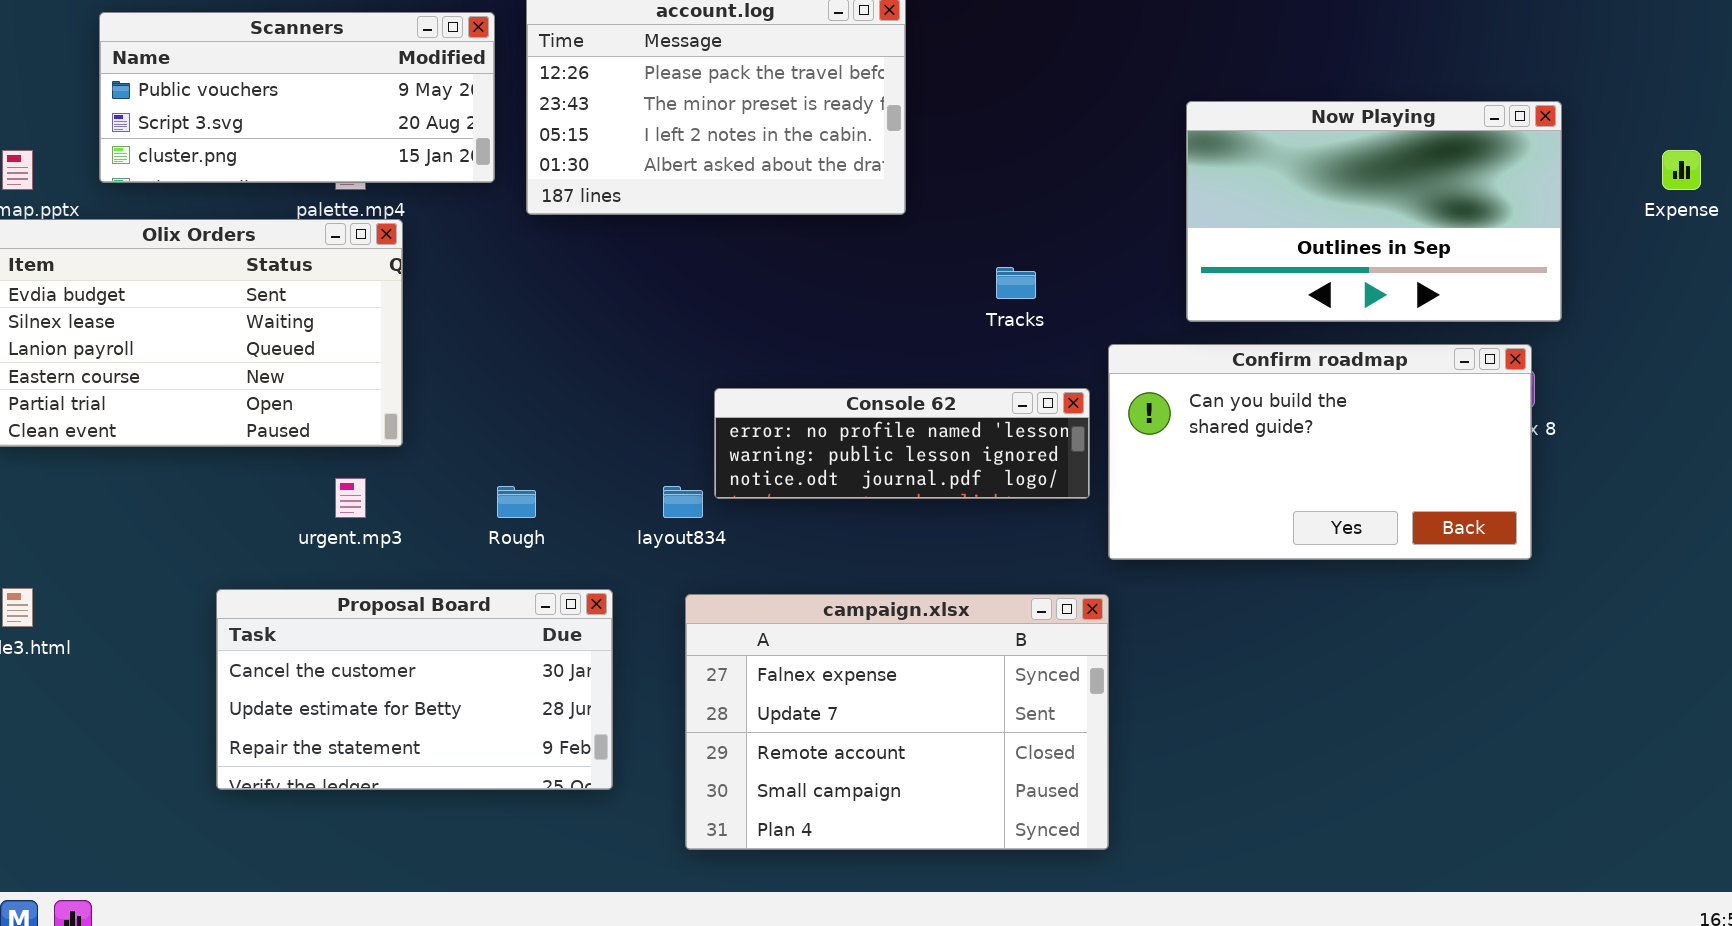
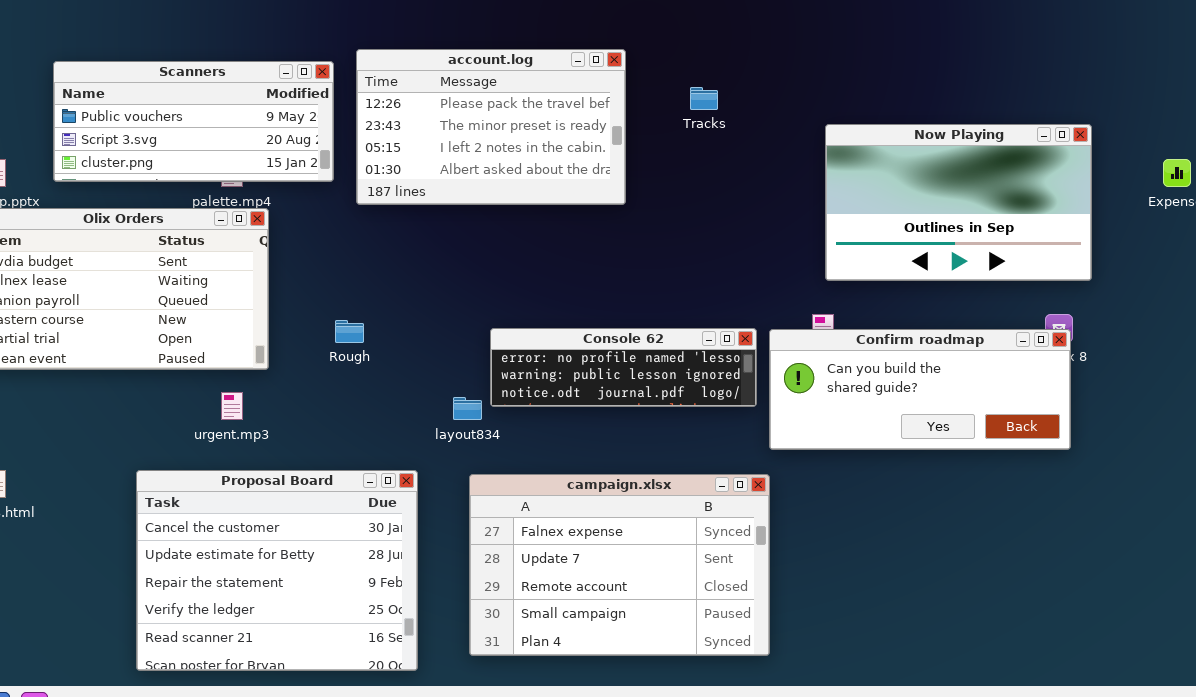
Tracks: [996,267,1036,299] -> [690,87,718,110], moved
Confirm roadmap: [1108,344,1532,560] -> [769,329,1071,450], resized
Rough: [497,486,536,518] -> [335,320,364,343], moved
Proposal Board: [216,589,613,790] -> [136,470,418,671], resized

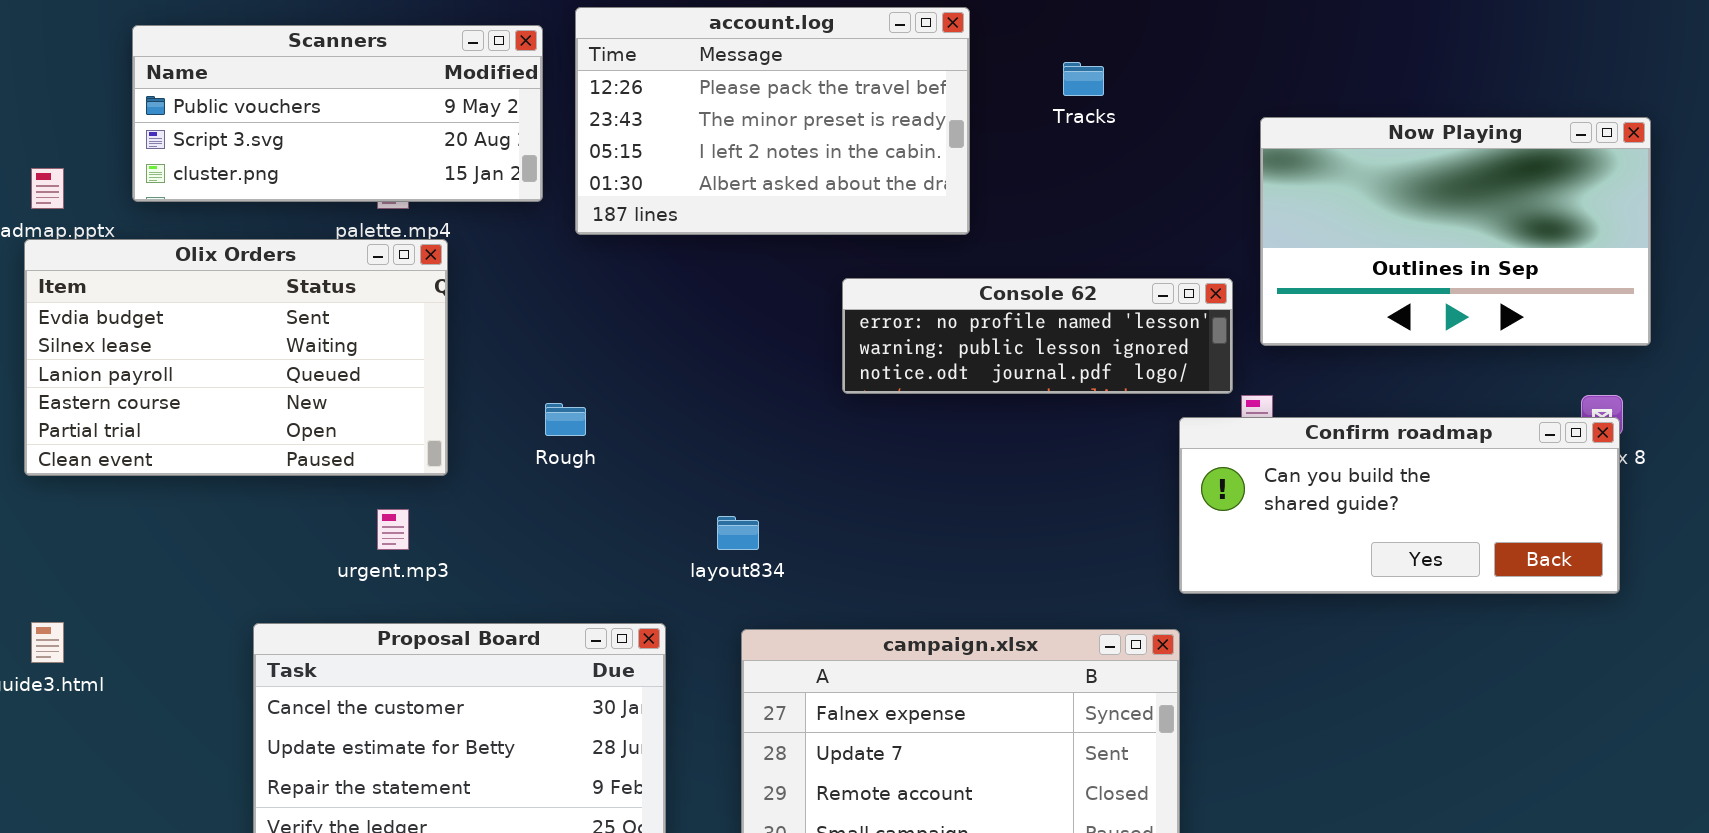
Console 62: [490,328,757,407] -> [842,278,1233,394], moved

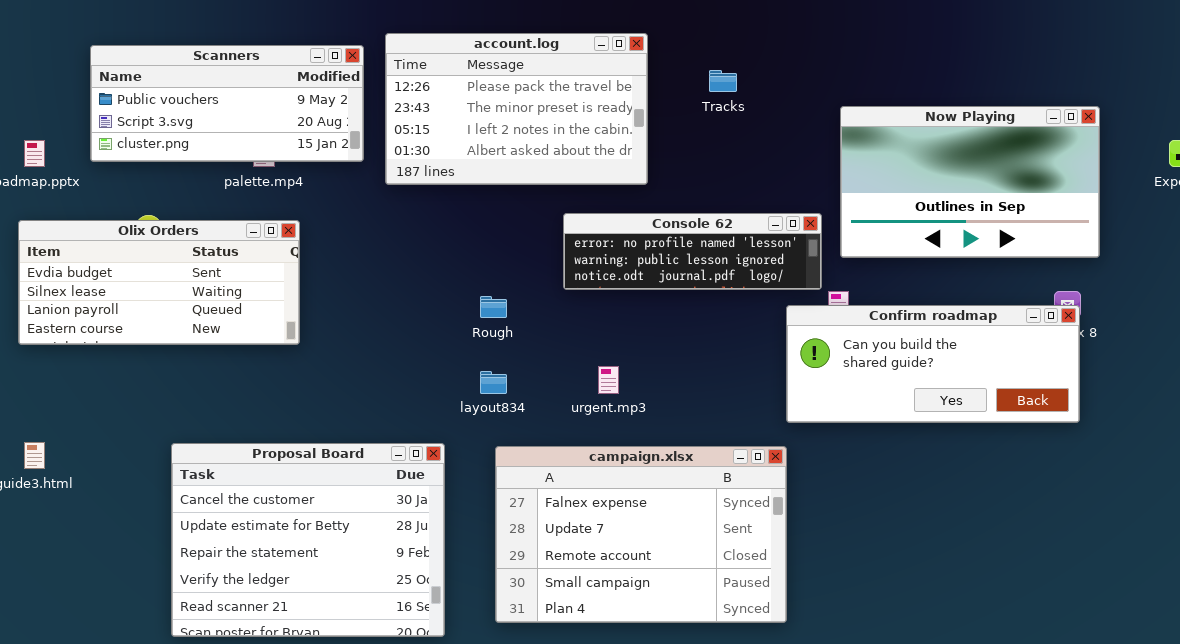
Olix Orders: [24,239,448,476] -> [18,220,300,345], resized
Rough: [545,403,586,436] -> [480,296,507,318], moved
urgent.mp3: [377,509,409,550] -> [598,366,619,394], moved

